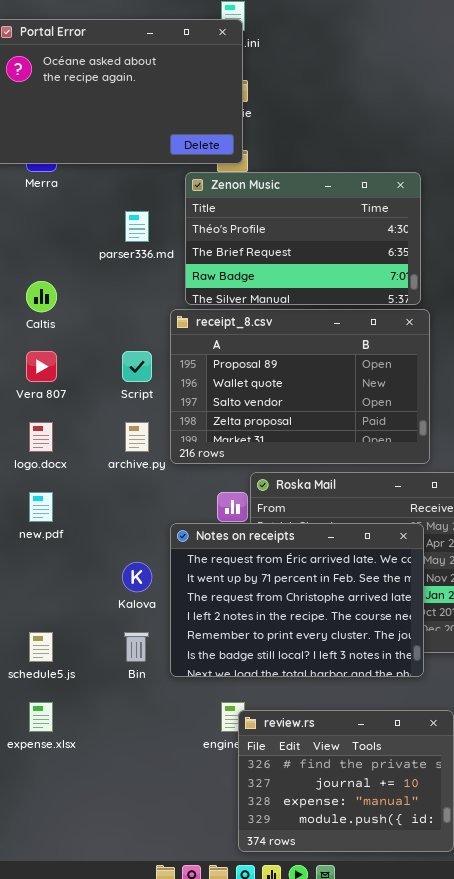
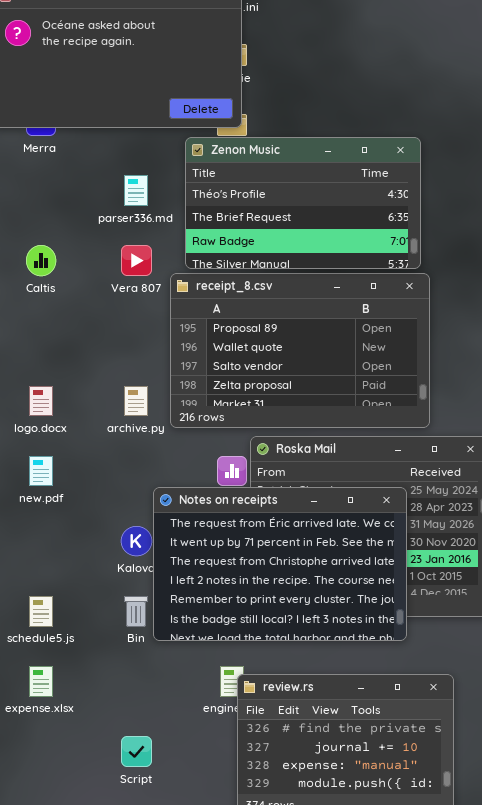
Vera 807: [26,351,57,382] -> [121,245,152,276], moved
Script: [122,351,152,382] -> [121,736,152,767], moved
Notes on receipts: [170,523,424,677] -> [153,487,407,641], moved

